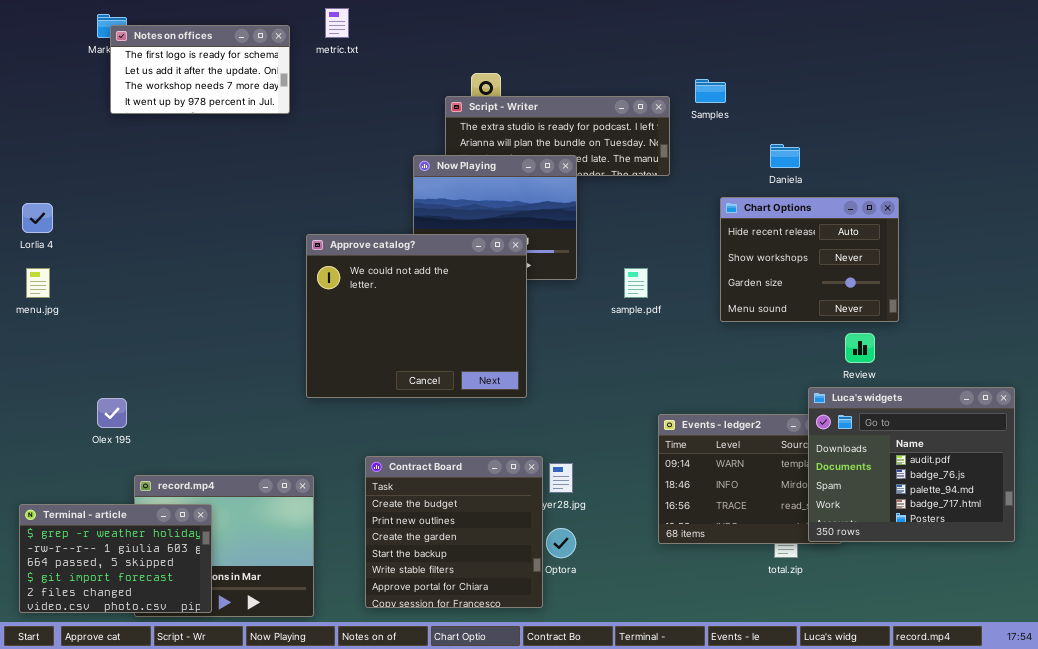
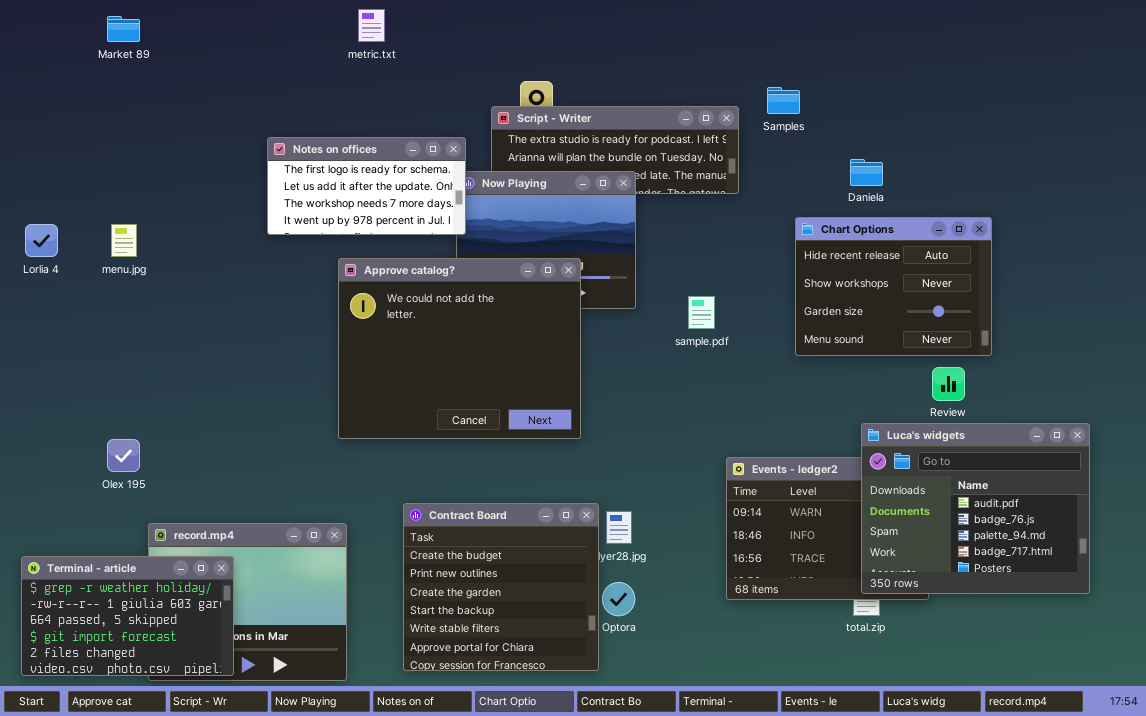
Notes on offices: [110,25,290,114] -> [267,137,466,235], moved
menu.jpg: [26,268,50,298] -> [111,224,137,257], moved
Luca's widgets: [808,387,1015,542] -> [861,423,1090,594], moved

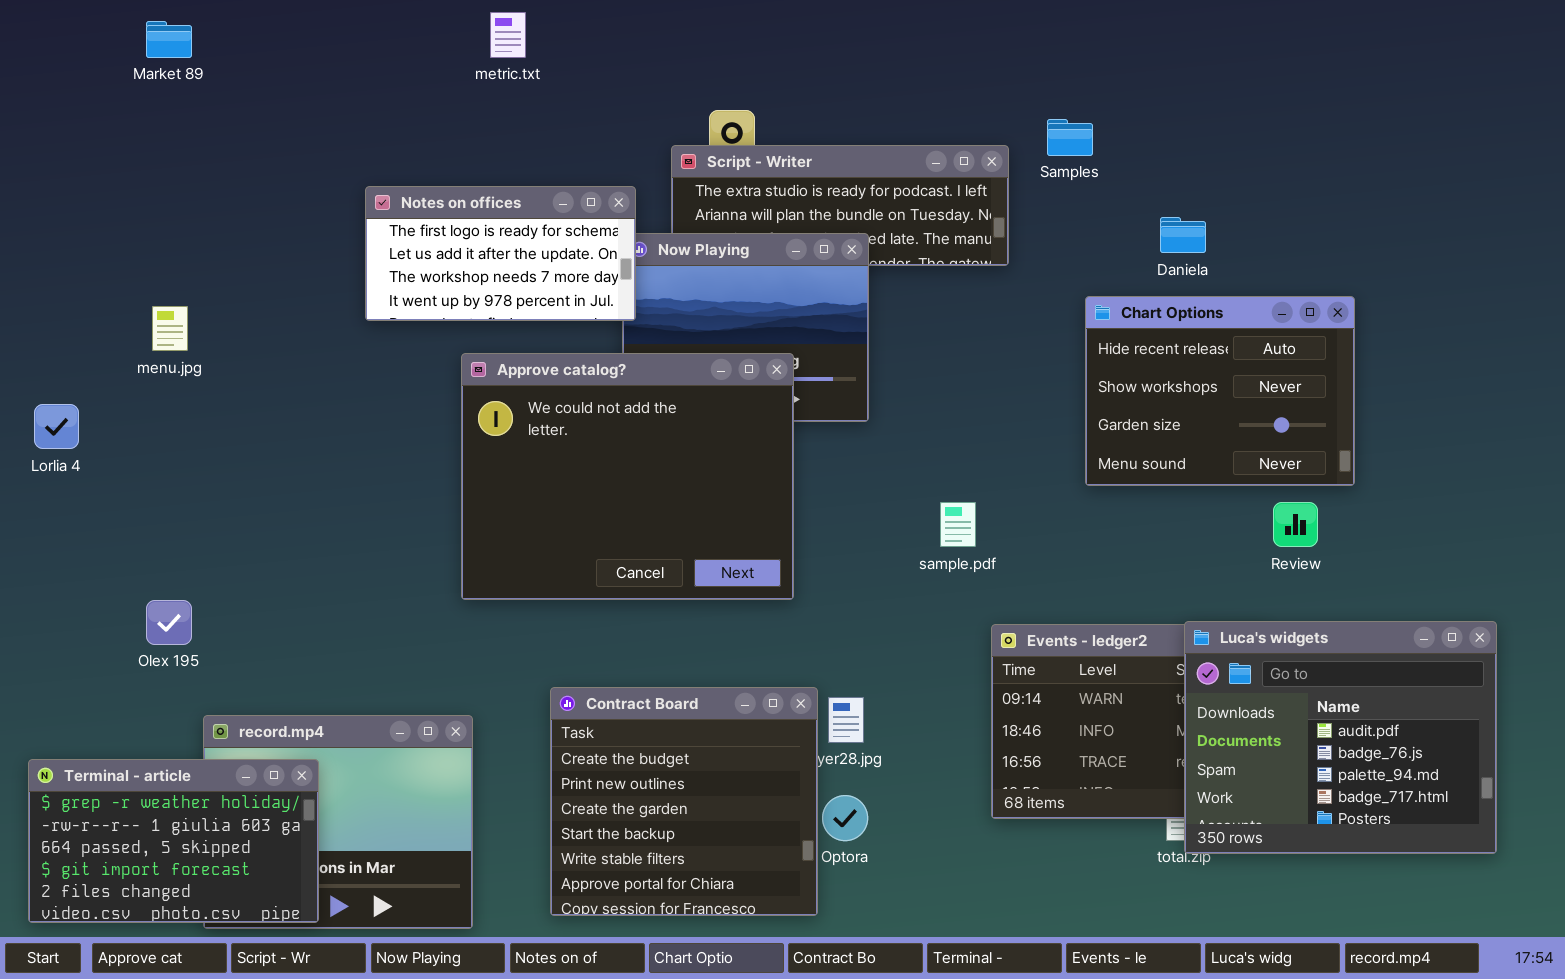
Lorlia 4: [25,224,58,257] -> [34,404,79,449], moved
sample.pdf: [688,296,715,329] -> [940,502,976,547], moved
Luca's widgets: [861,423,1090,594] -> [1184,621,1497,854], moved

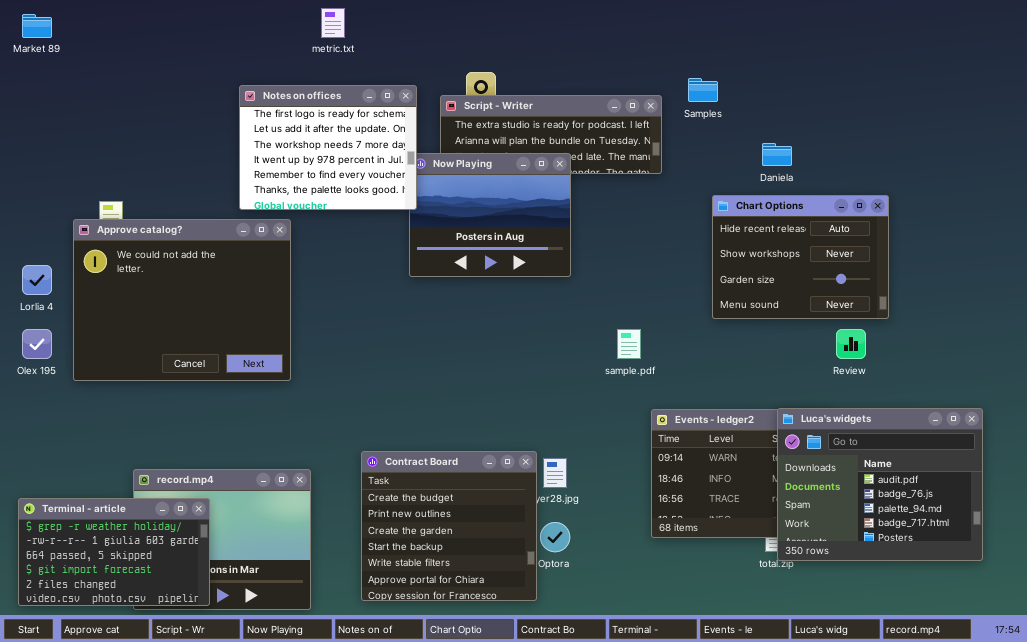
Market 89: [146,21,192,58] -> [22,14,52,38], moved
Notes on offices: [365,186,636,321] -> [239,85,417,210], resized
Approve catalog?: [461,353,794,600] -> [73,219,291,381], moved
Olex 195: [146,600,192,645] -> [22,329,52,359], moved

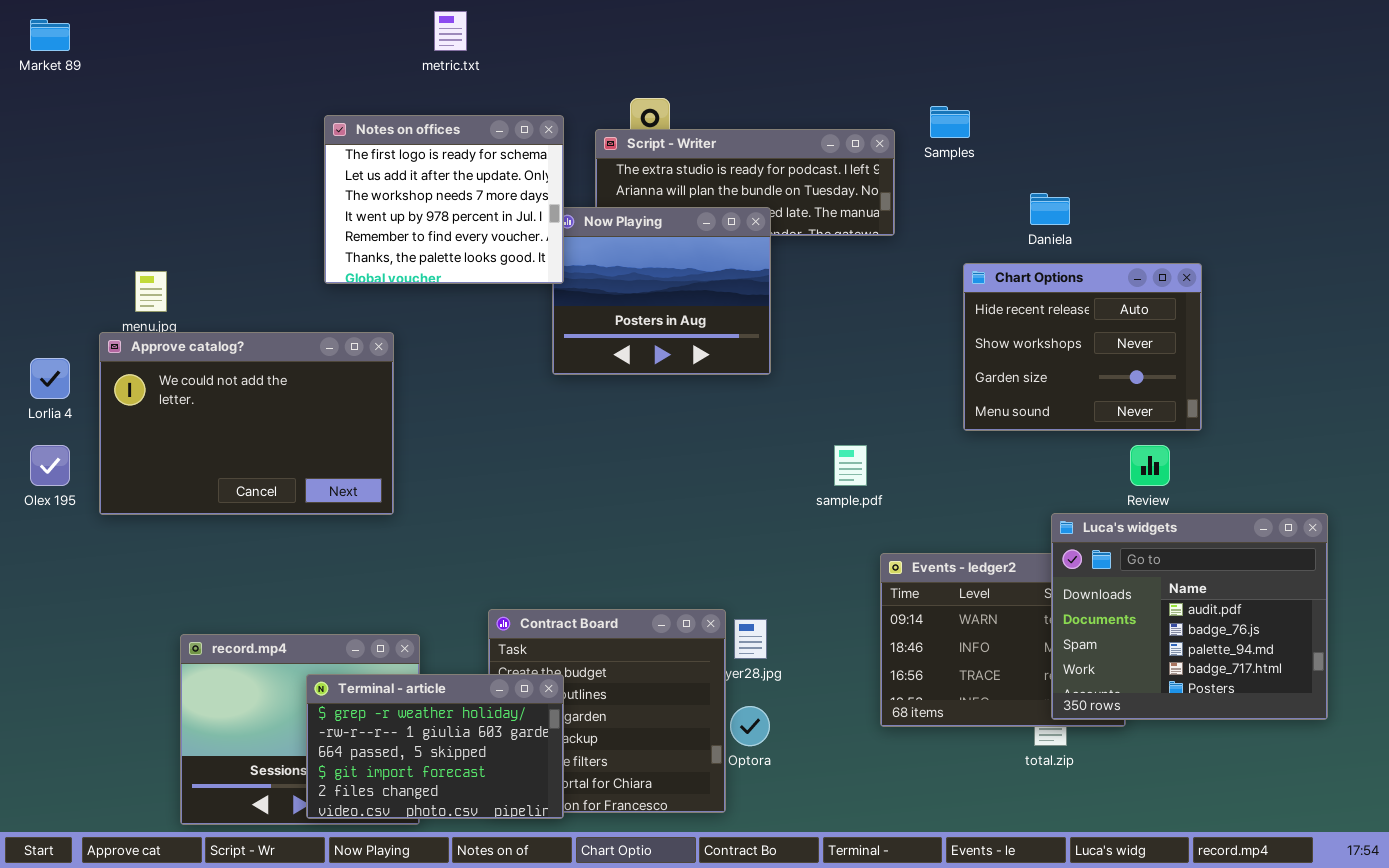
Approve catalog?: [73,219,291,381] -> [99,332,394,515], resized
Luca's widgets: [777,408,983,561] -> [1051,513,1328,720], moved
Terminal - article: [18,498,210,606] -> [306,674,564,819], moved

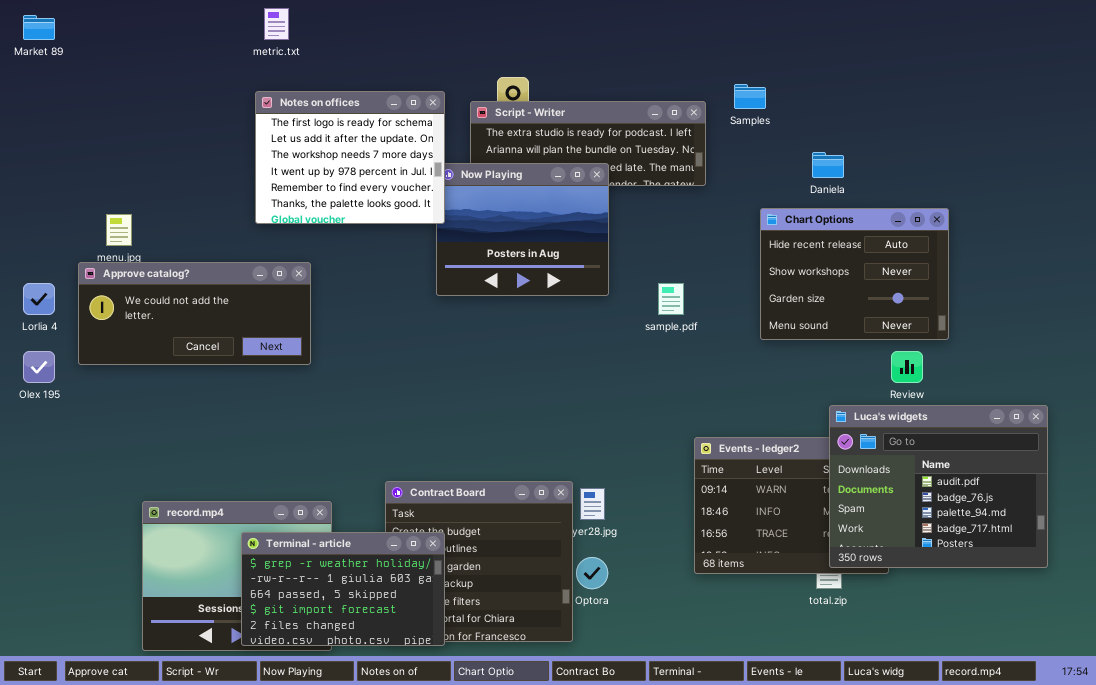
metric.txt: [434,11,467,51] -> [264,8,289,40], moved
Approve catalog?: [99,332,394,515] -> [78,262,311,365], resized
sample.pdf: [834,445,867,486] -> [658,283,684,315], moved

